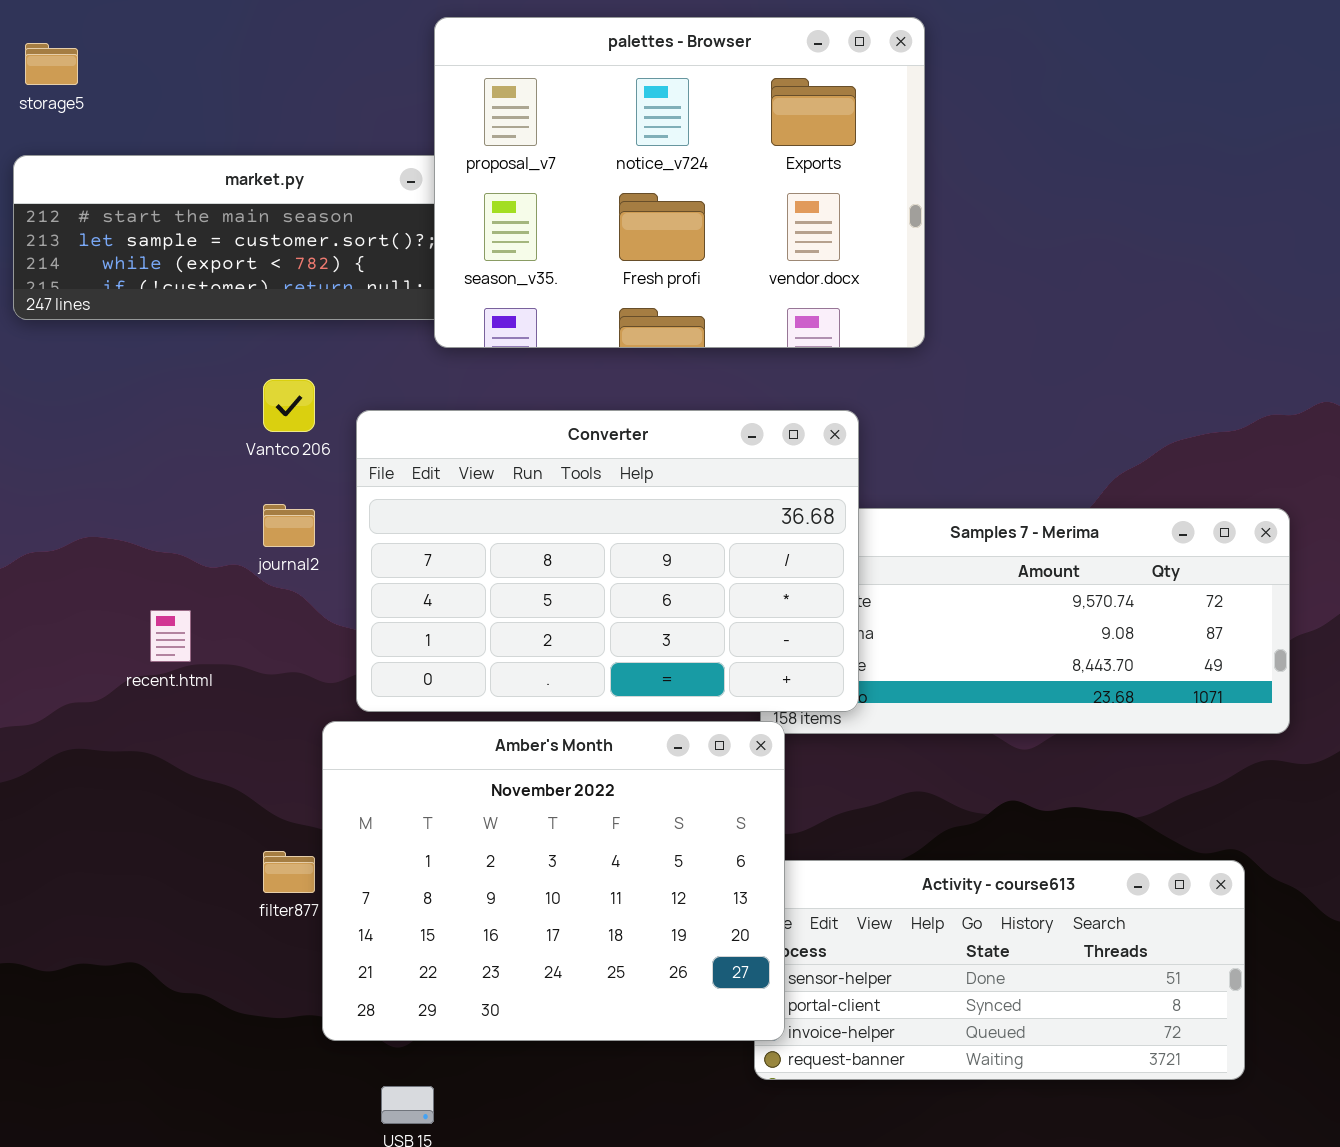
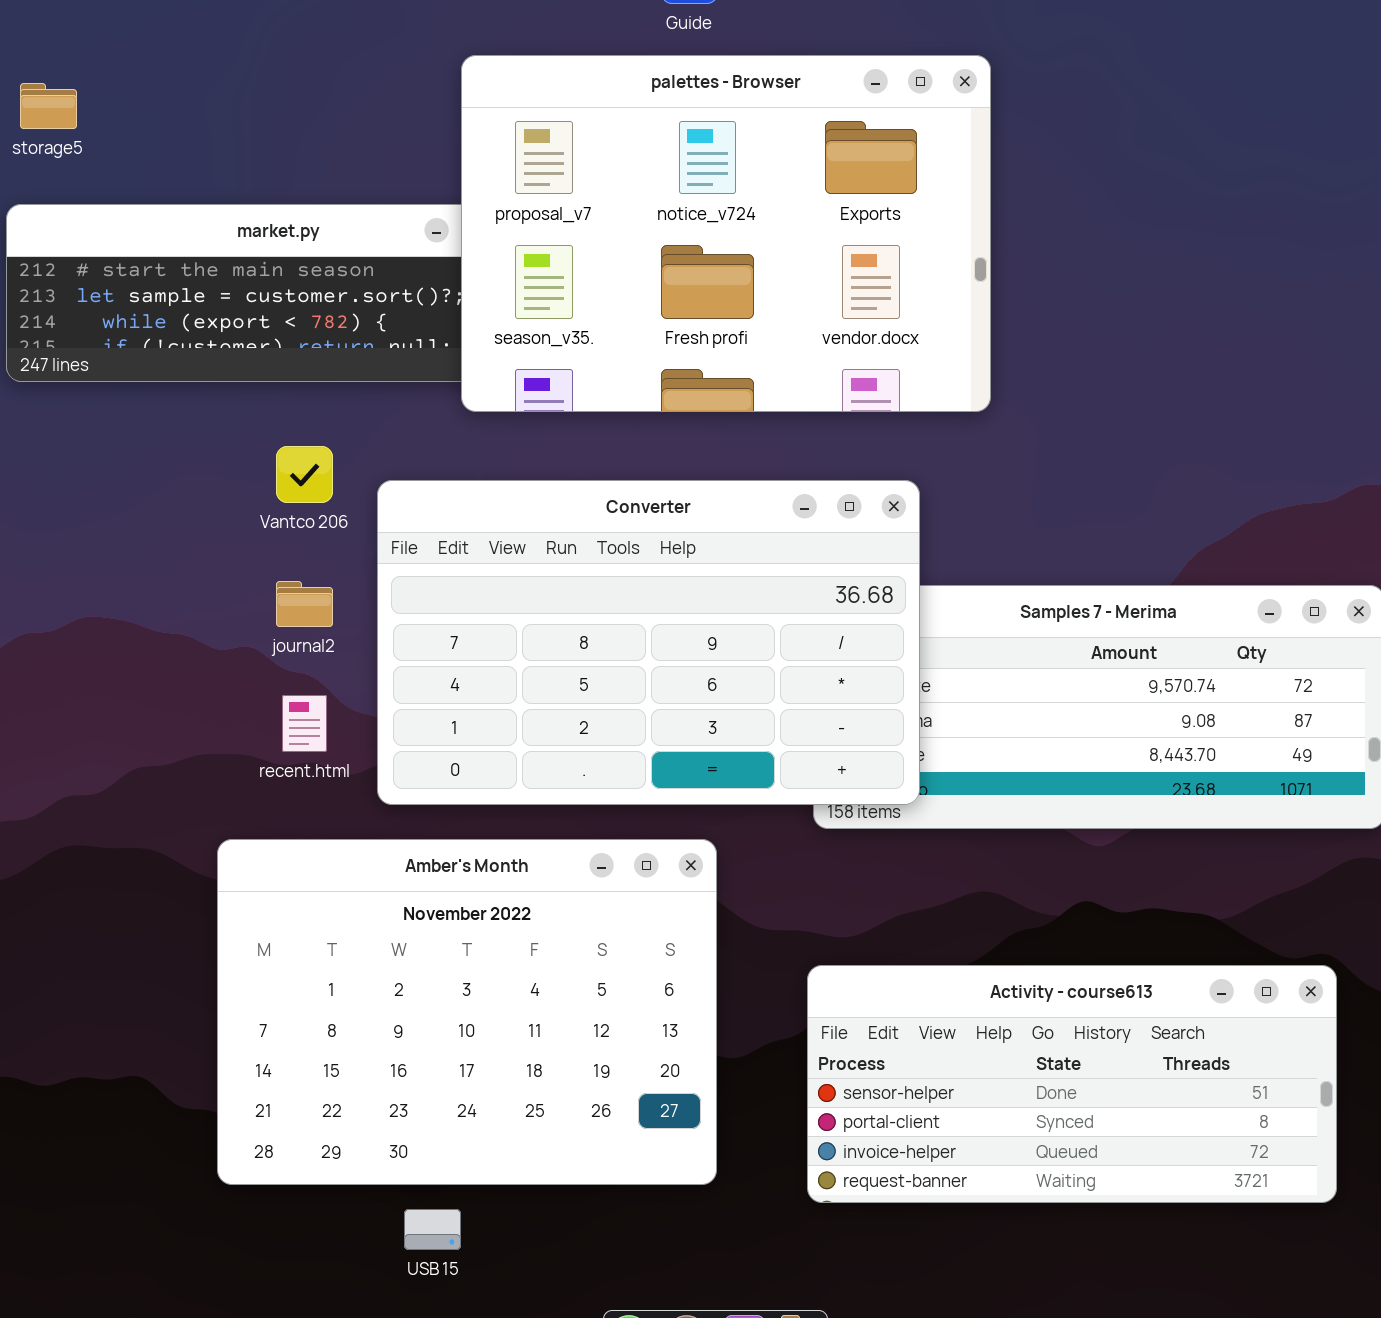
recent.html: [150,610,191,662] -> [282,695,327,752], moved
Amber's Month: [322,721,785,1041] -> [217,839,717,1185], moved

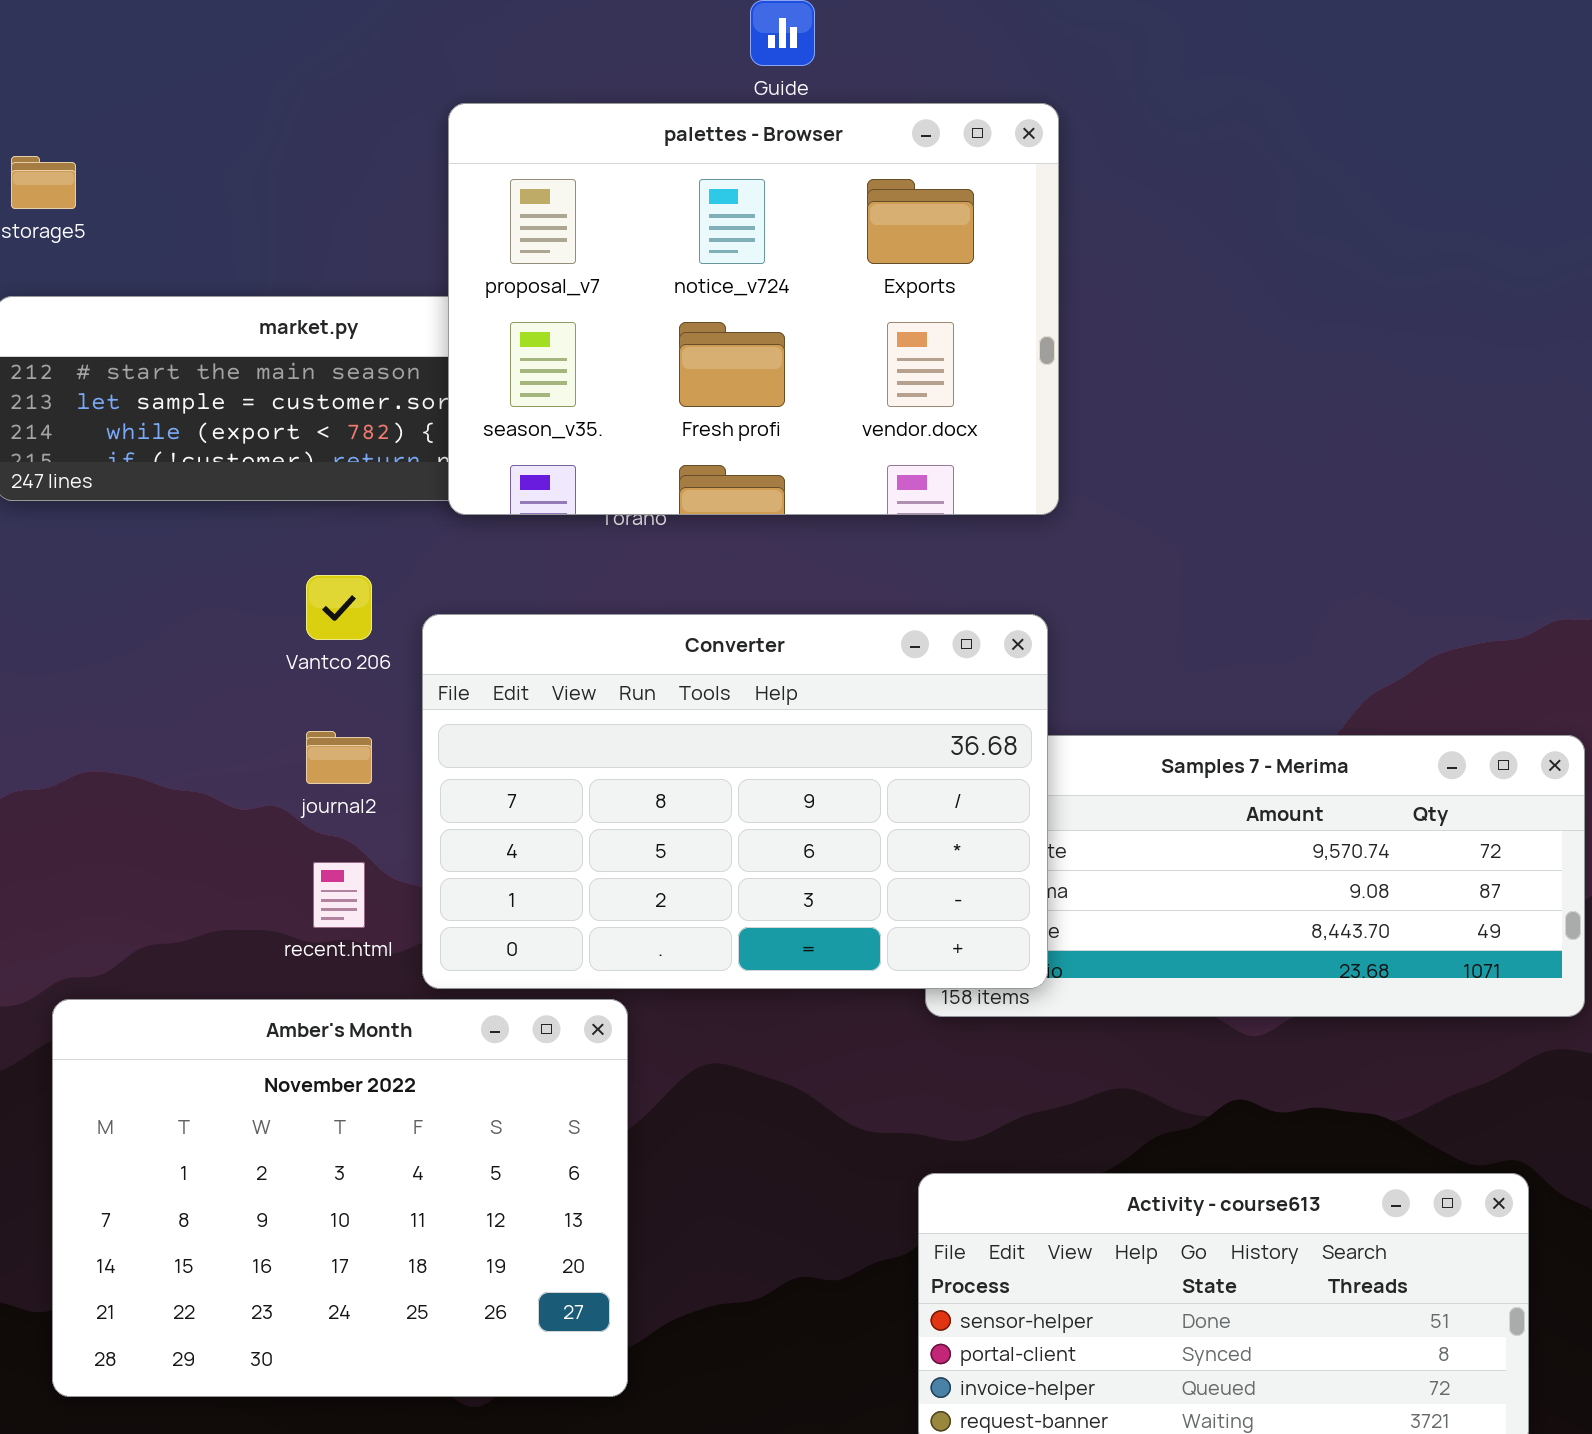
palettes - Browser: [461,55,991,412] -> [448,103,1059,515], moved
Amber's Month: [217,839,717,1185] -> [52,999,628,1397], moved

